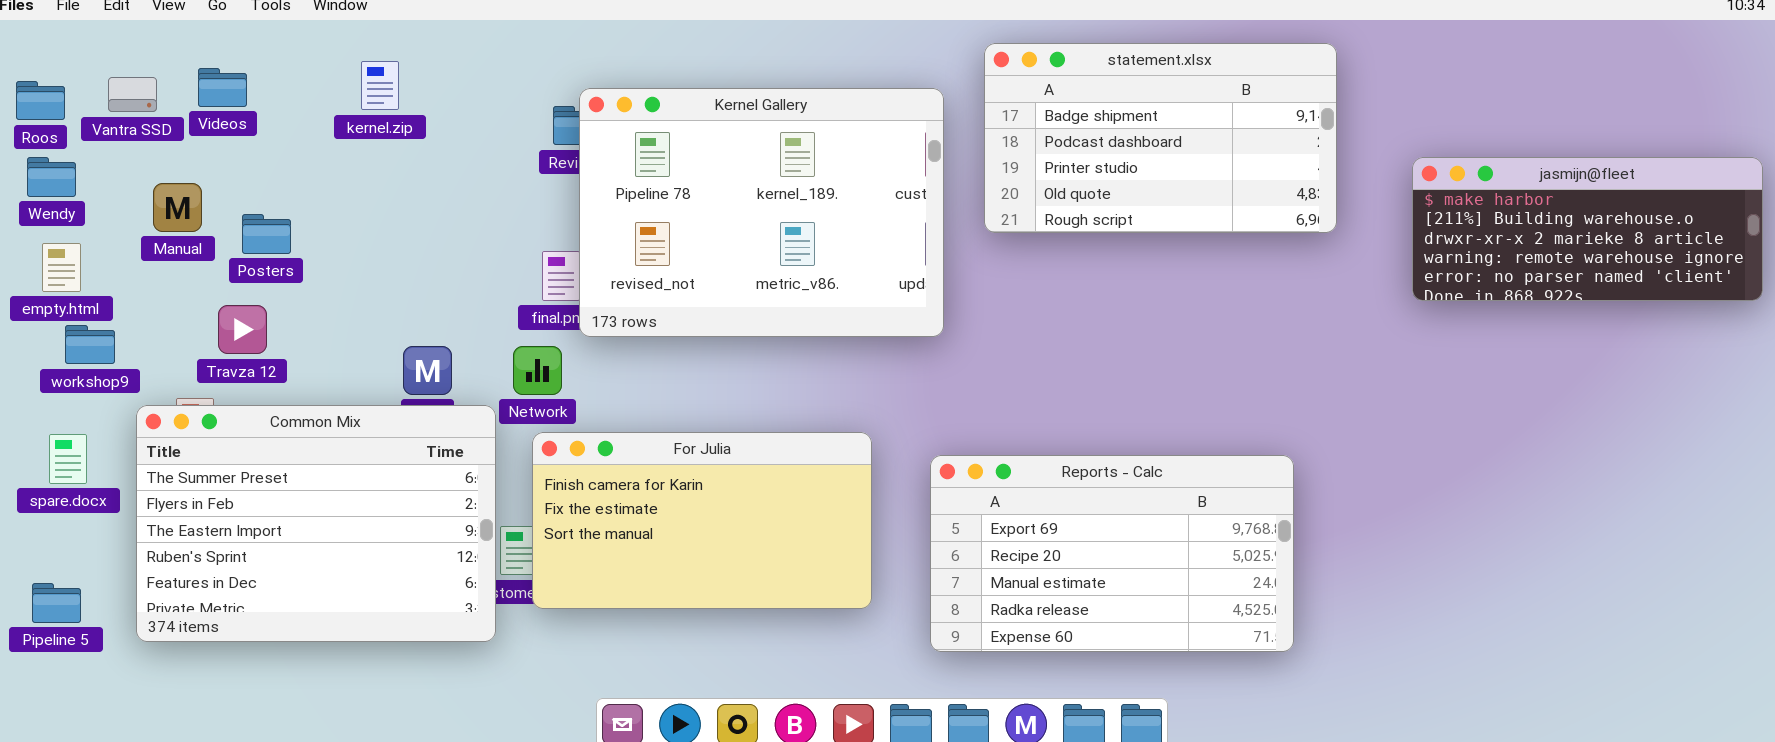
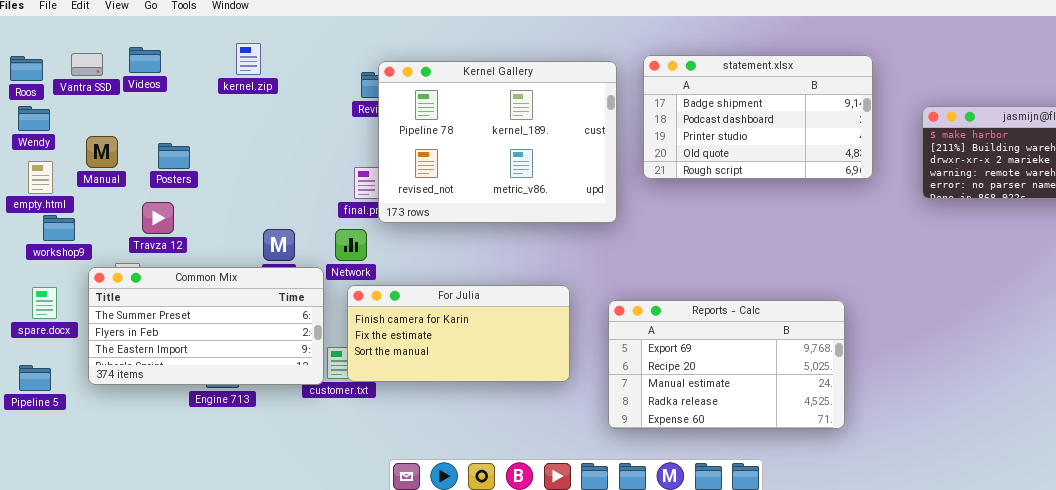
statement.xlsx: [984,43,1337,233] -> [643,55,873,179], moved
Manual: [153,183,202,232] -> [86,136,118,168], moved
Common Mix: [136,405,496,642] -> [88,267,324,385], resized
For Julia: [532,432,872,609] -> [347,285,570,382], resized
Pipeline 5: [32,583,81,623] -> [19,365,51,391], moved

